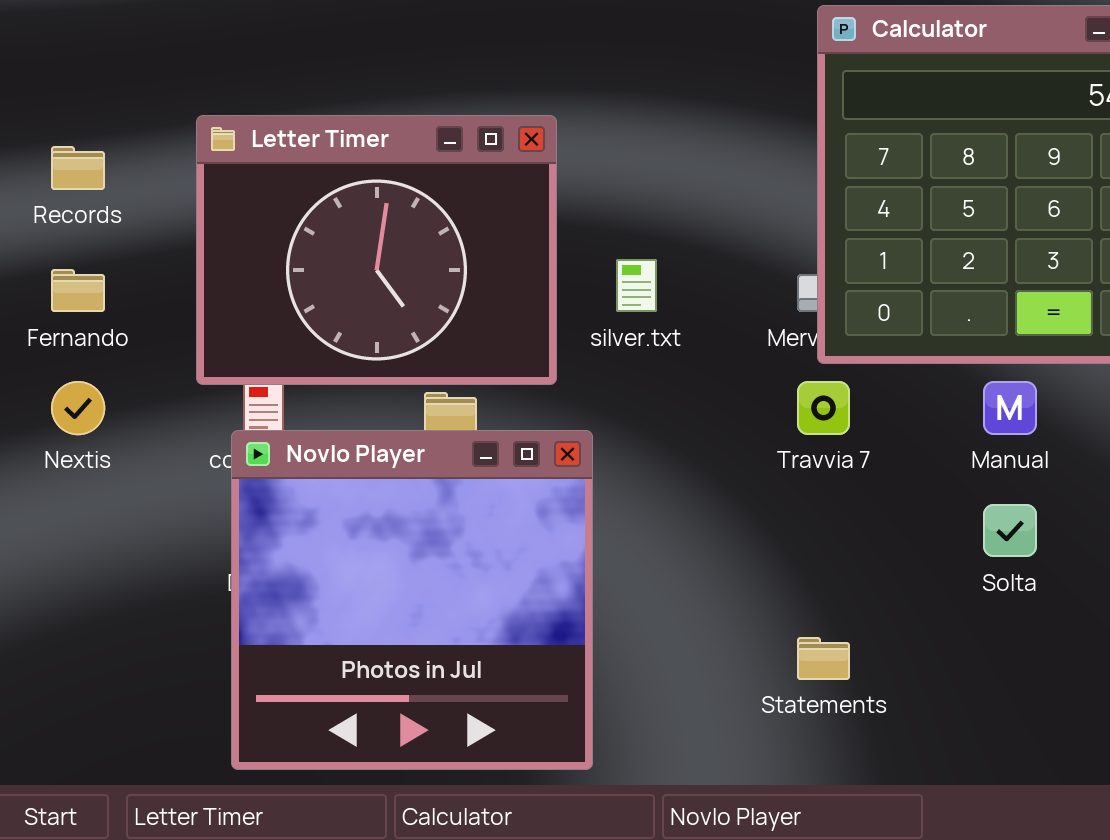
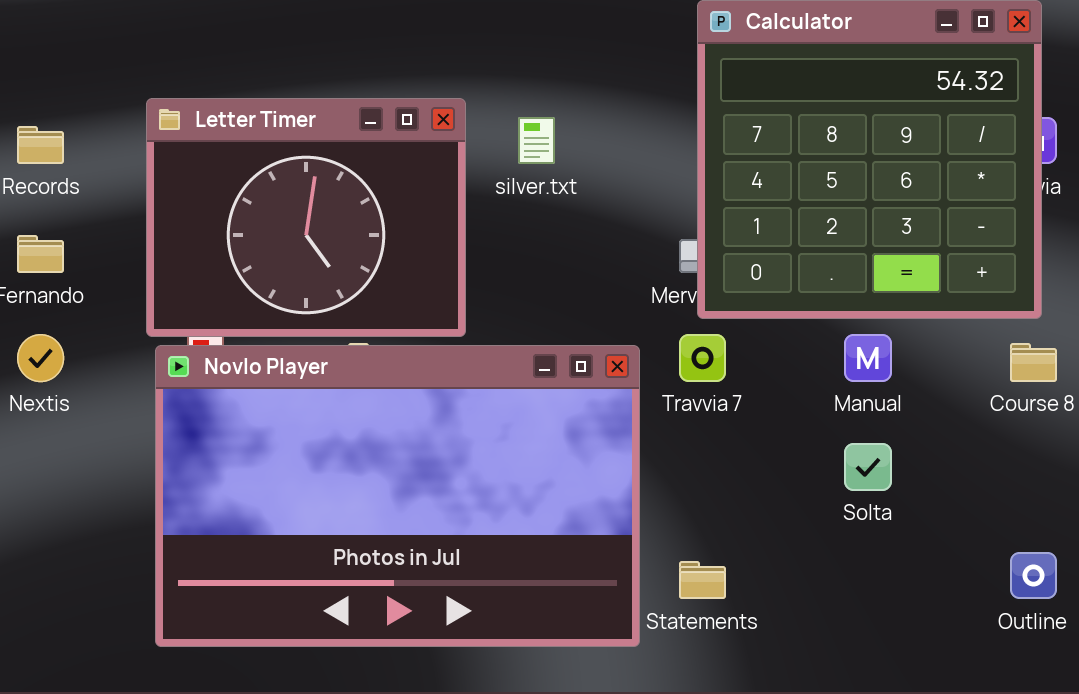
silver.txt: [616,259,657,312] -> [518,117,555,164], moved
Novlo Player: [231,430,593,770] -> [155,345,640,647], moved, resized

